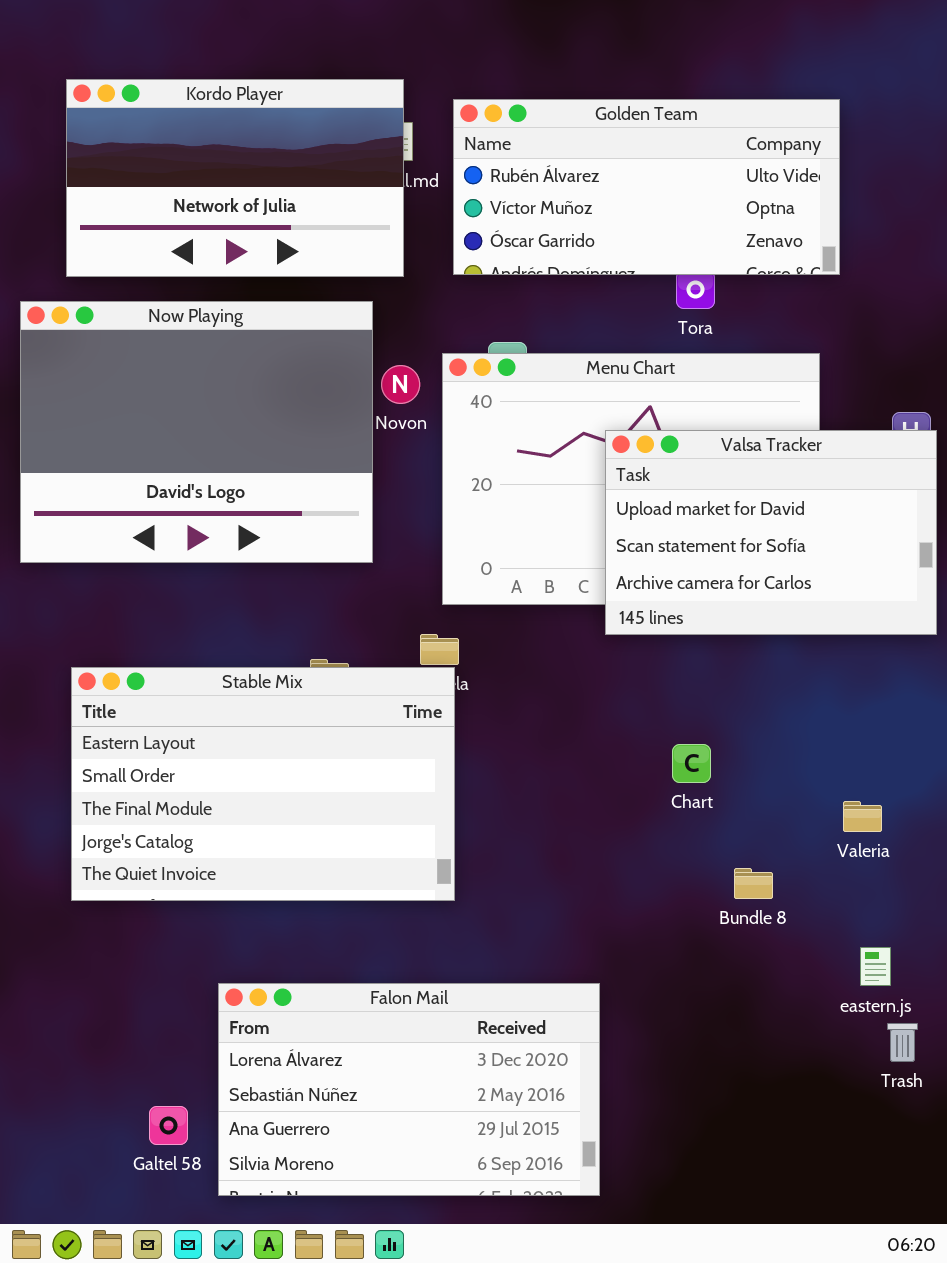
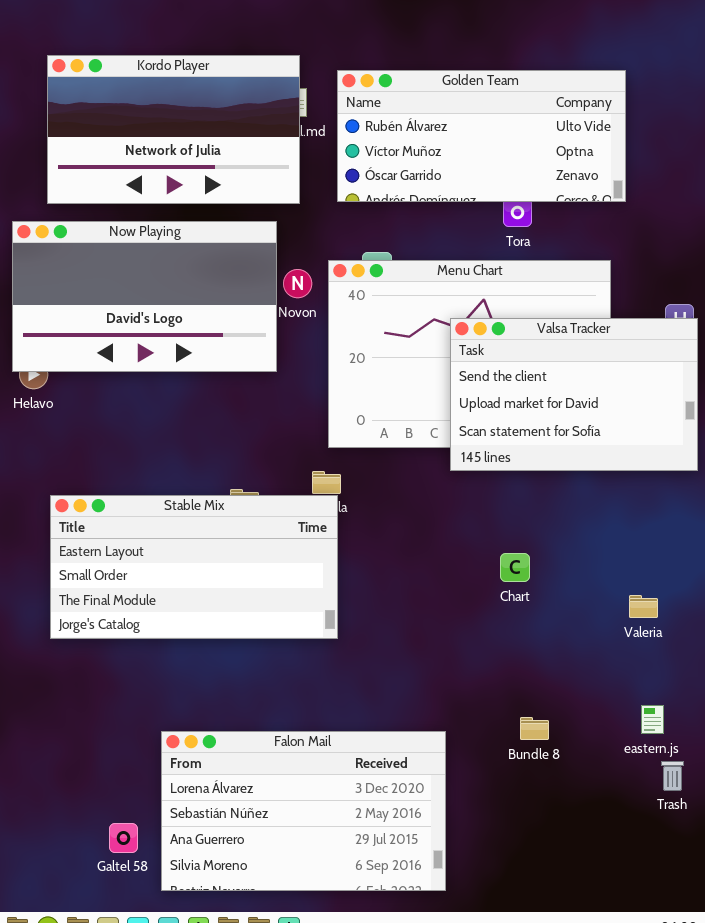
Now Playing: [20,301,373,563] -> [12,221,277,372], resized
Valsa Tracker: [605,430,937,635] -> [450,318,698,471], scrolled up 1 row
Stable Mix: [71,667,455,901] -> [50,495,338,639], resized
Bundle 8: [734,868,773,899] -> [520,717,549,740], moved

